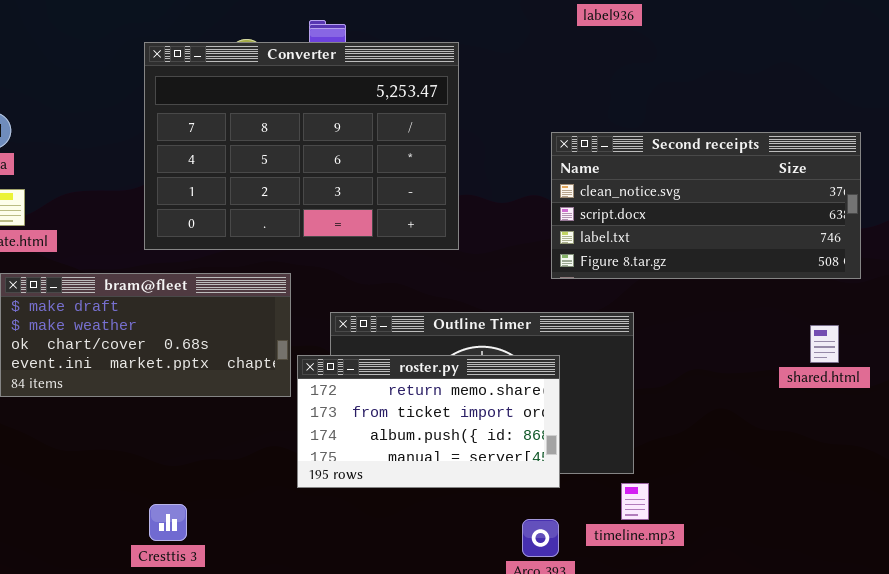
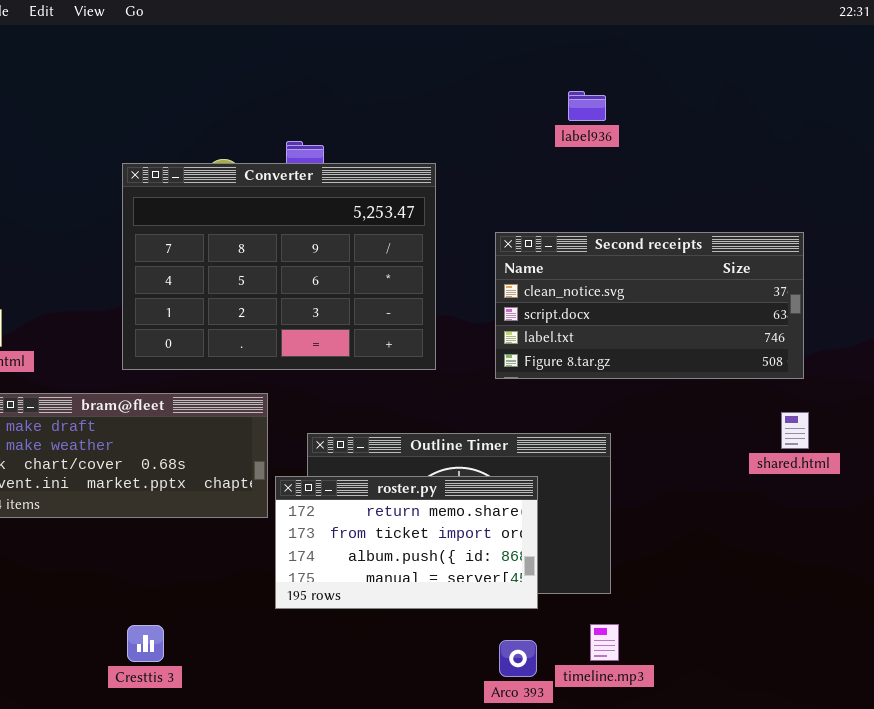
Second receipts: [551,132,861,279] -> [495,232,804,379], moved
shared.html: [810,325,839,363] -> [781,412,809,449], moved
timeline.mp3: [621,483,649,520] -> [590,624,619,661], moved

